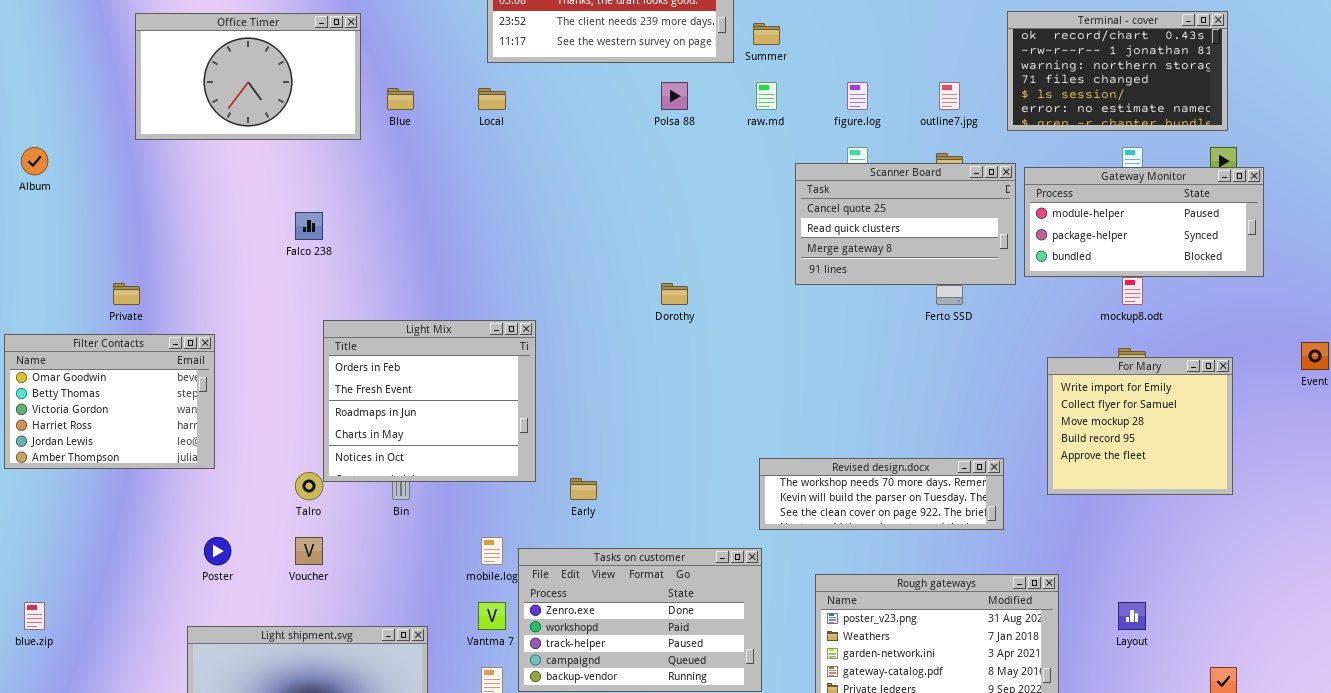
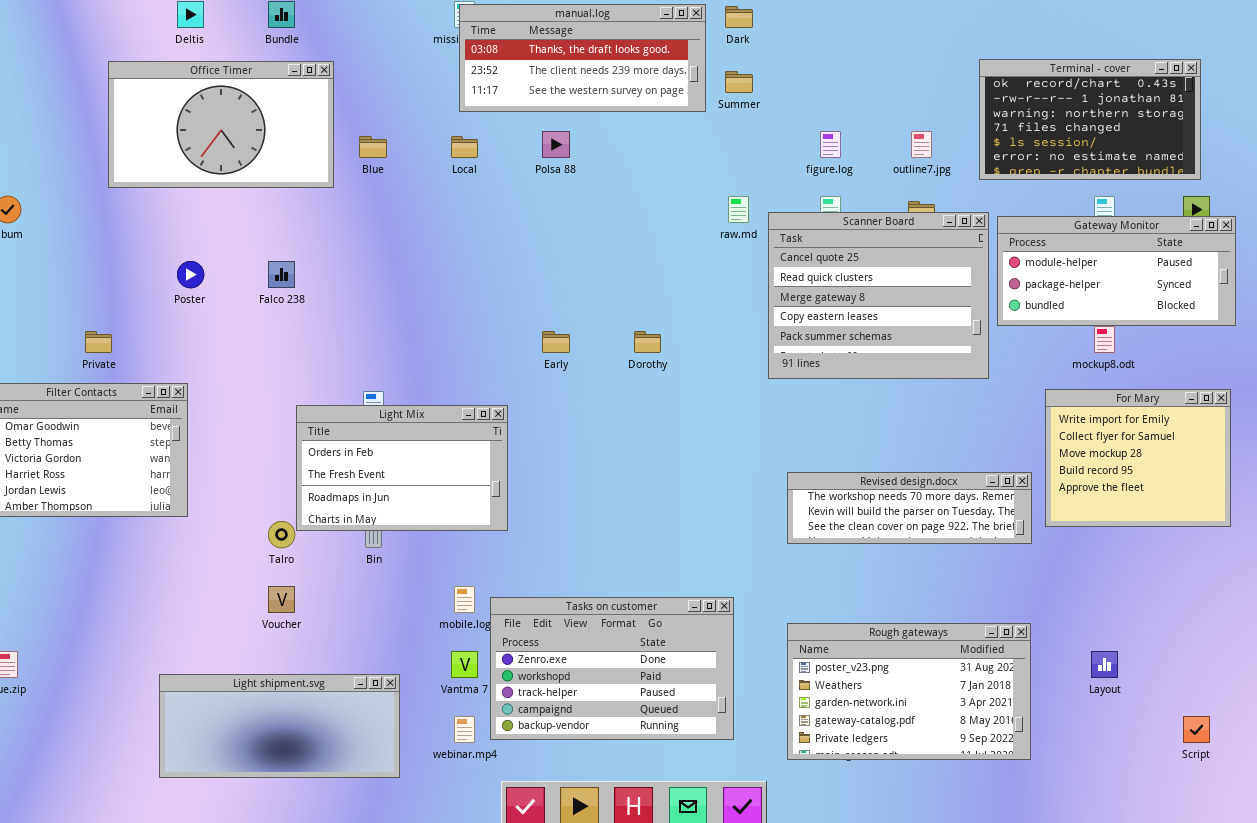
Polsa 88: [661,82,688,110] -> [542,131,570,158], moved
raw.md: [756,82,777,110] -> [728,196,749,223], moved
Scanner Board: [795,163,1016,285] -> [768,212,989,379], resized
Light Mix: [323,320,536,482] -> [296,405,508,531], resized
For Mary: [1047,357,1233,495] -> [1045,389,1231,527], moved
Revised design.docx: [759,458,1004,530] -> [787,472,1032,544], moved
Early: [570,478,597,500] -> [542,331,570,353], moved
Poster: [204,537,231,565] -> [177,261,204,288], moved

